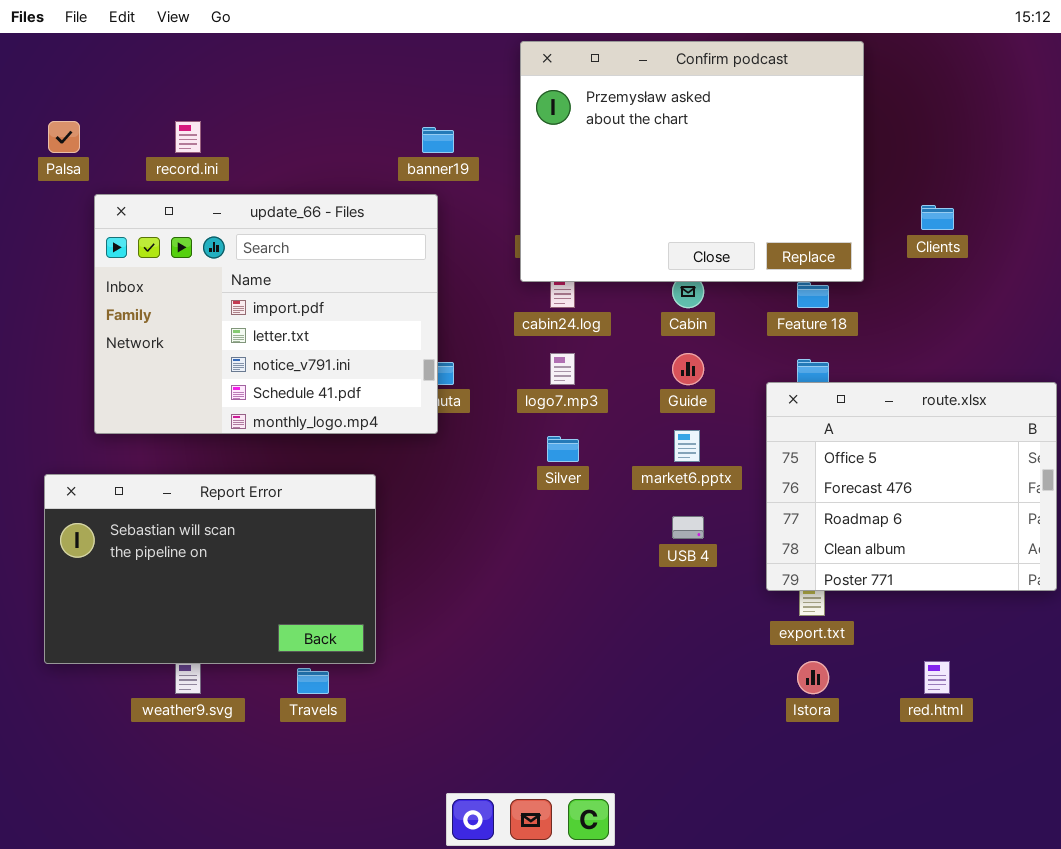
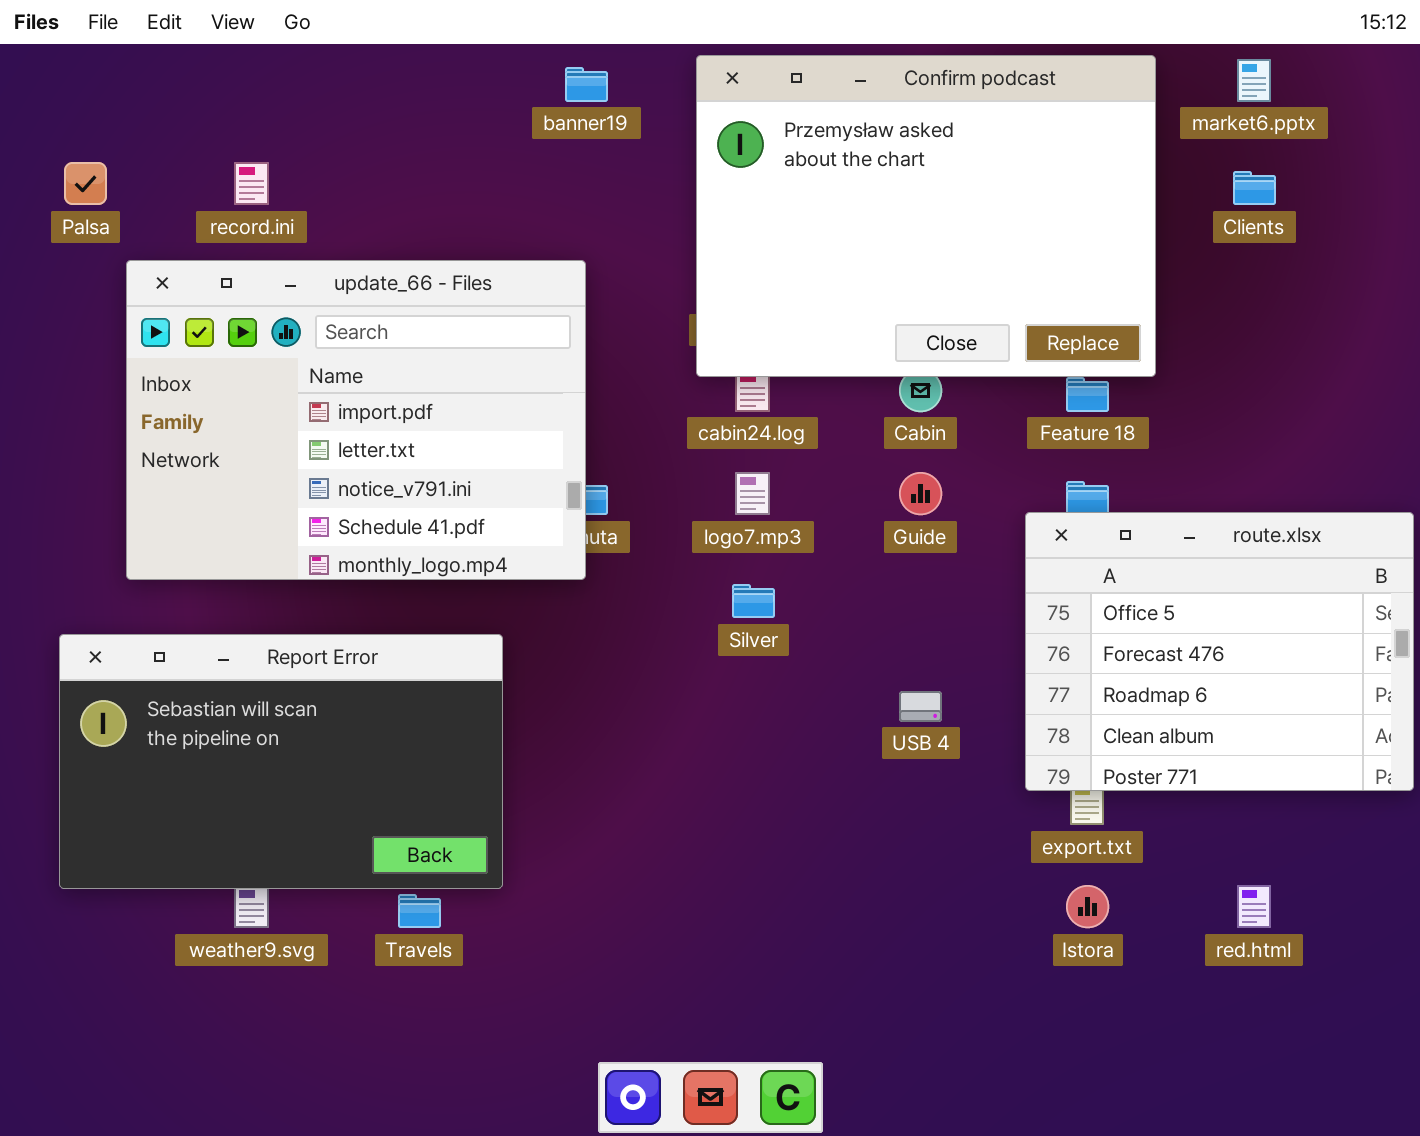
banner19: [422,127,454,153] -> [565,67,608,102], moved
Clients: [921,205,954,230] -> [1233,171,1276,205], moved
market6.pptx: [674,430,700,462] -> [1237,59,1271,102], moved

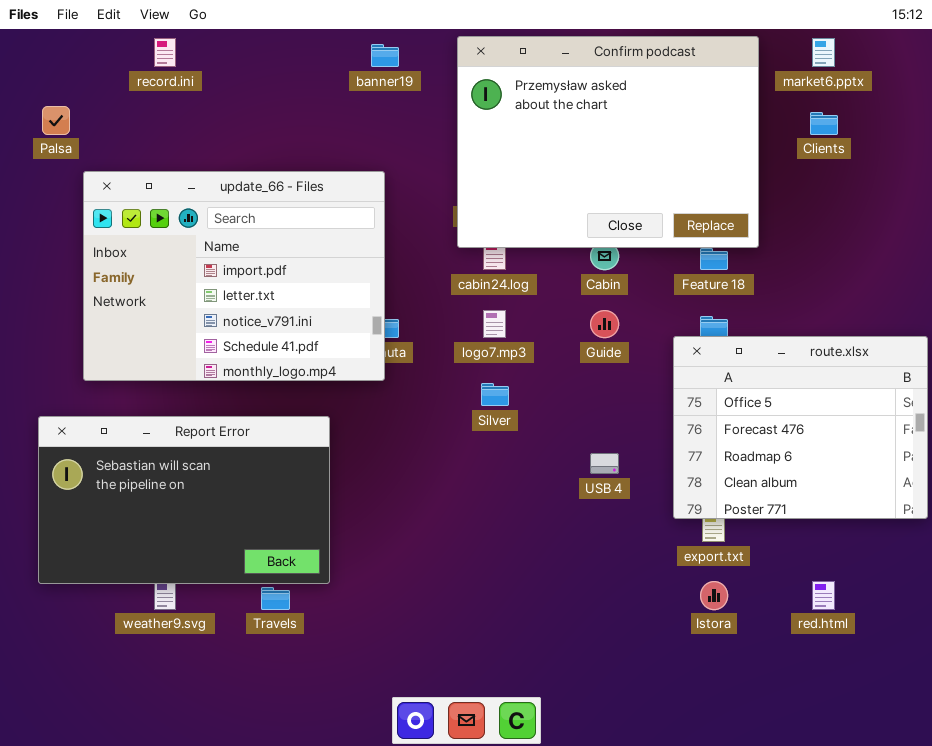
record.ini: [234,162,269,205] -> [154,38,176,67], moved

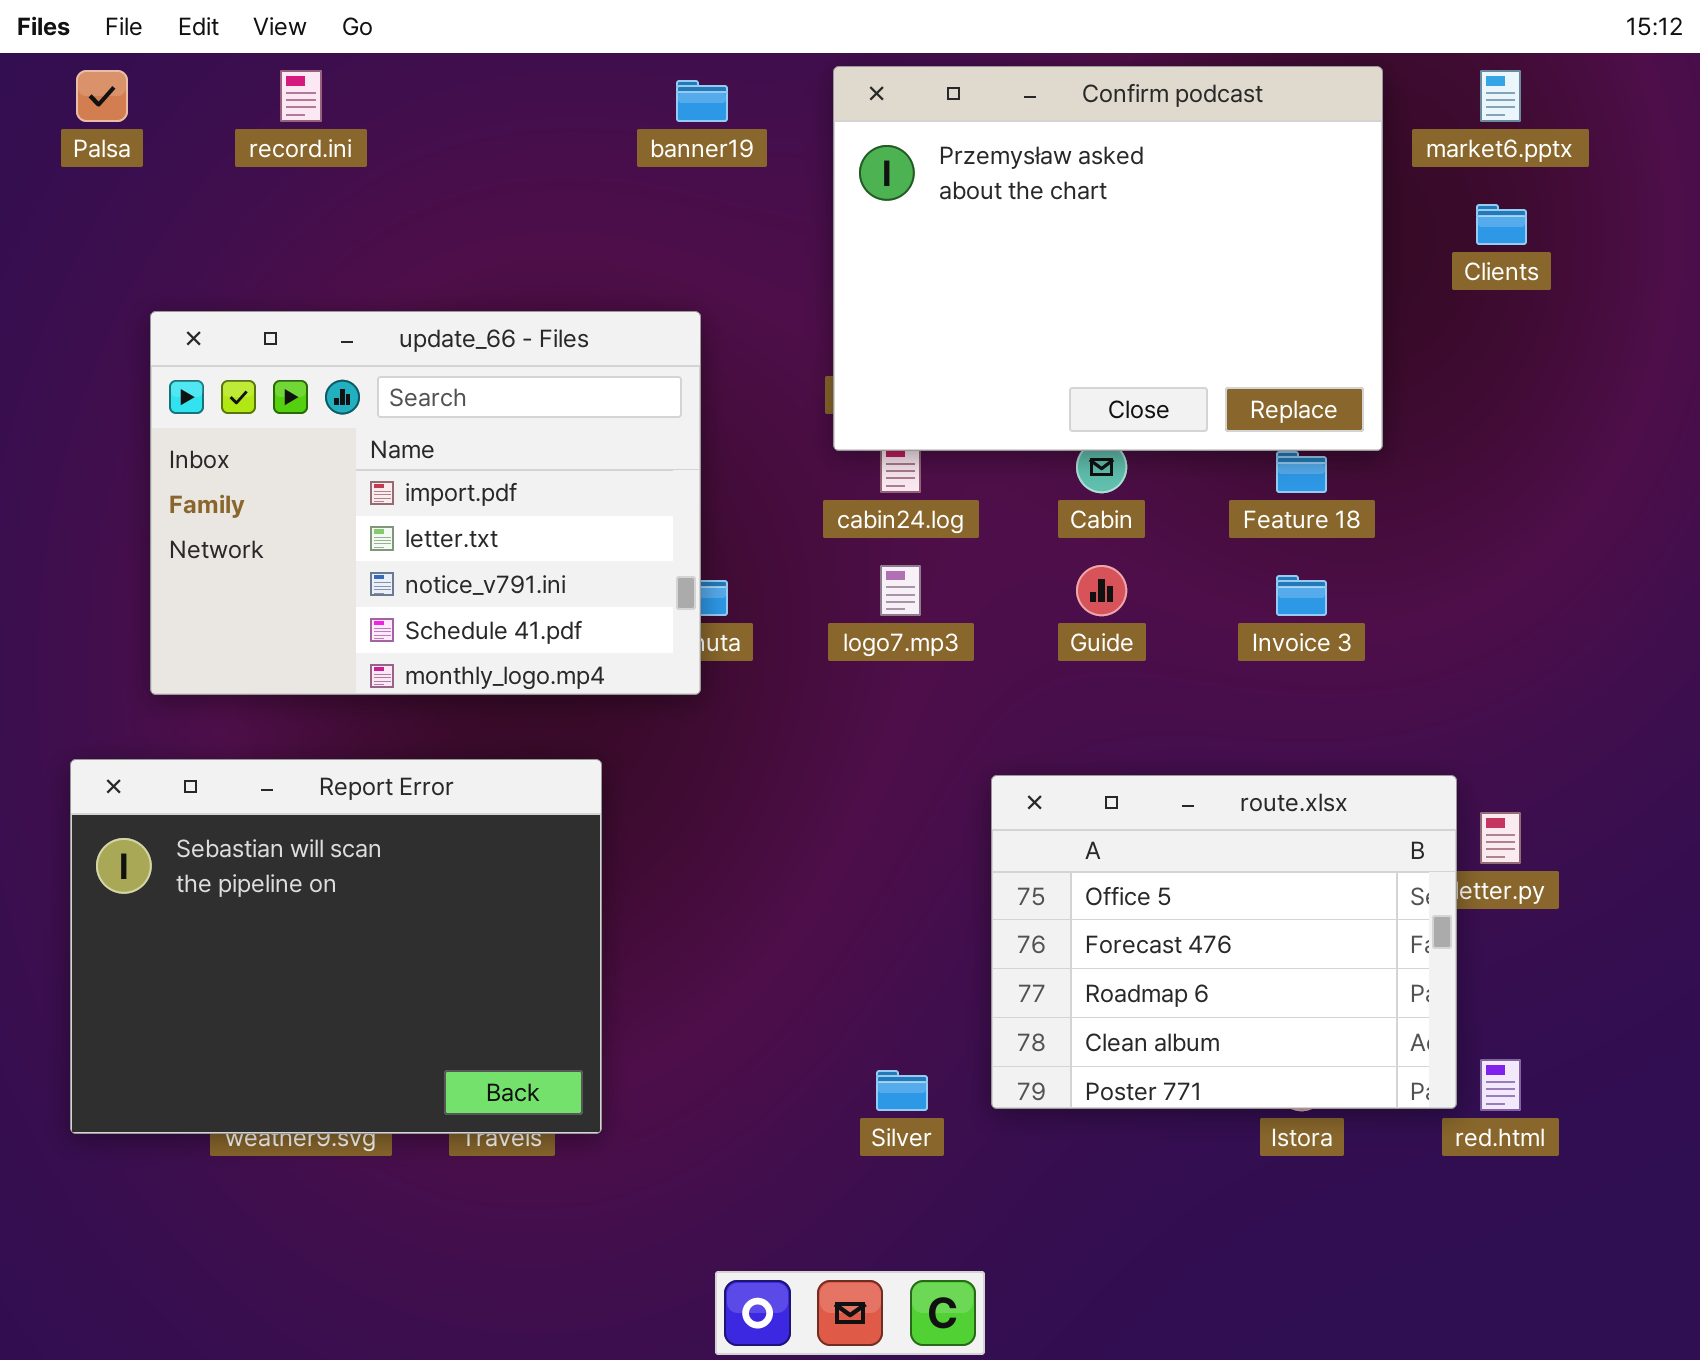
Palsa: [42,106,70,135] -> [76,70,128,122], moved
route.xlsx: [673,336,928,519] -> [991,775,1457,1109], moved
Silver: [481,383,509,406] -> [876,1070,928,1111], moved
Report Error: [38,416,330,584] -> [70,759,602,1134], resized

